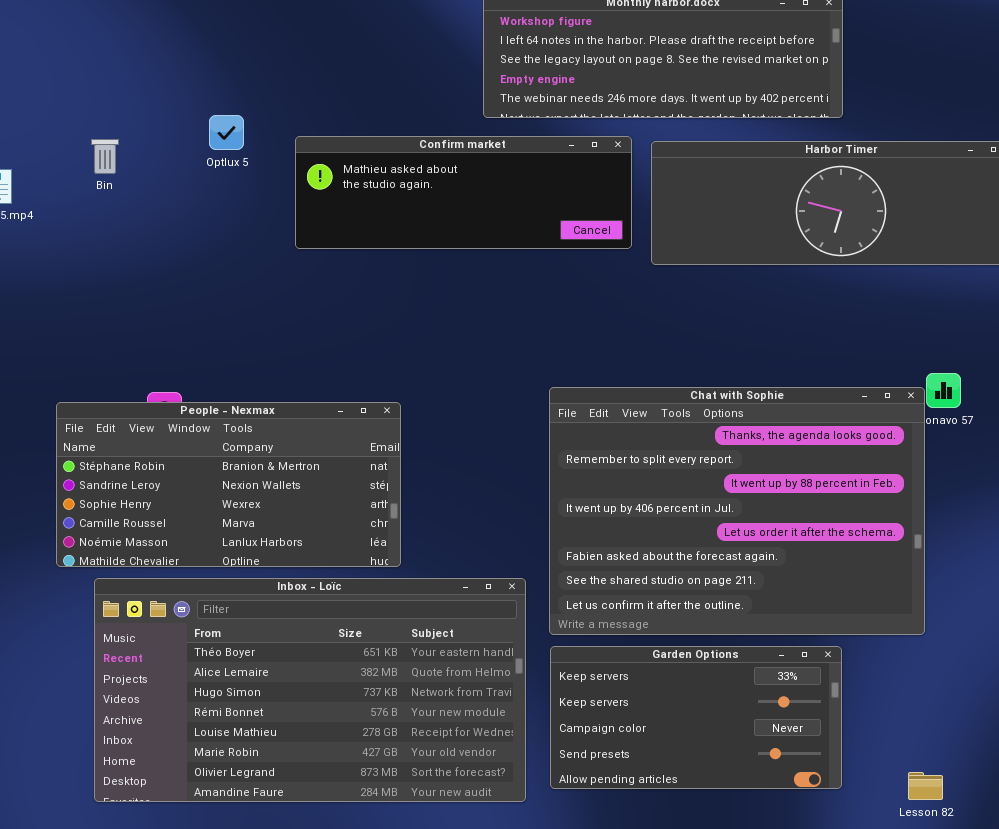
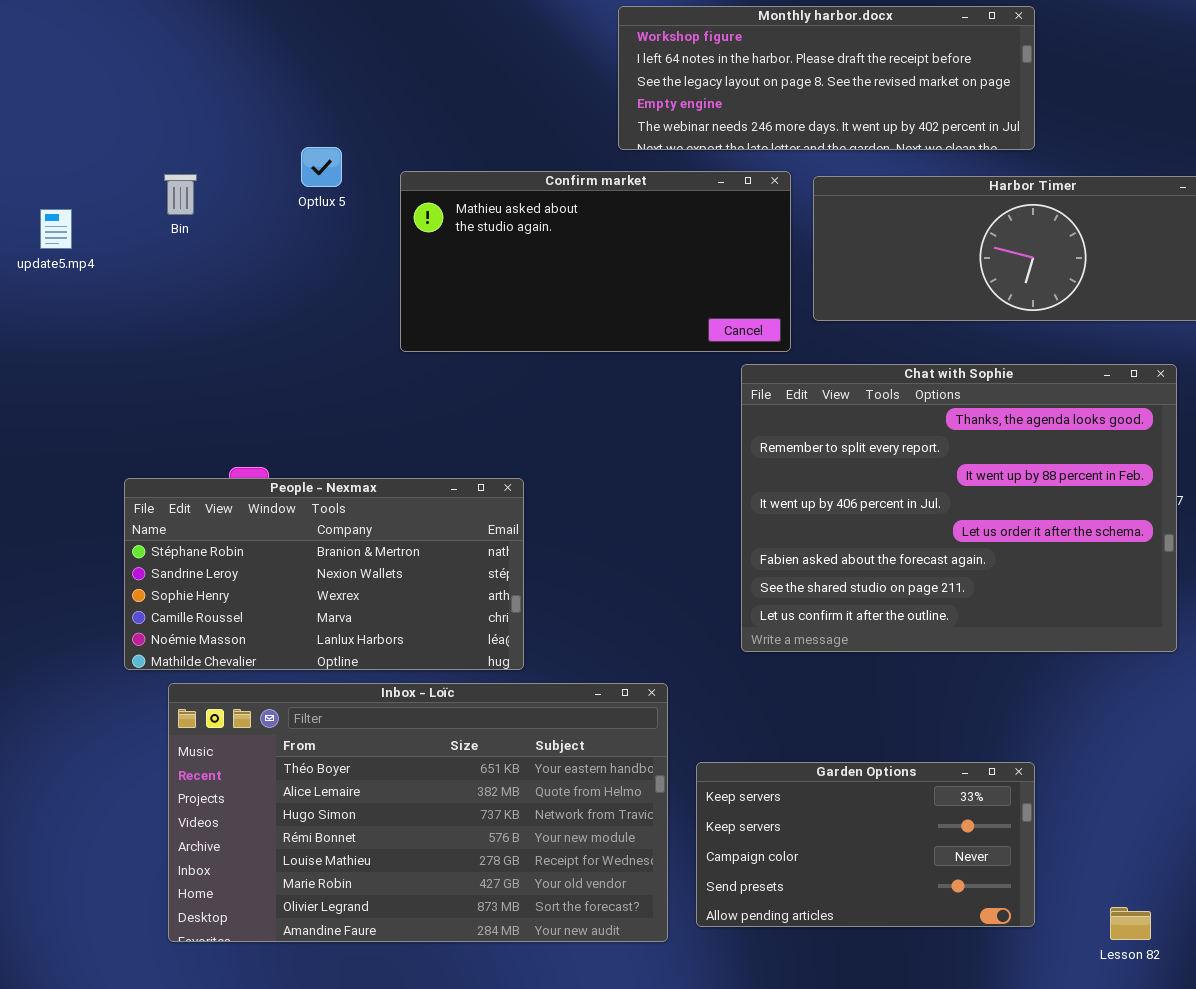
Confirm market: [295,136,632,249] -> [400,171,791,352], resized
Chat with Sophie: [549,387,925,635] -> [741,364,1177,652], moved

